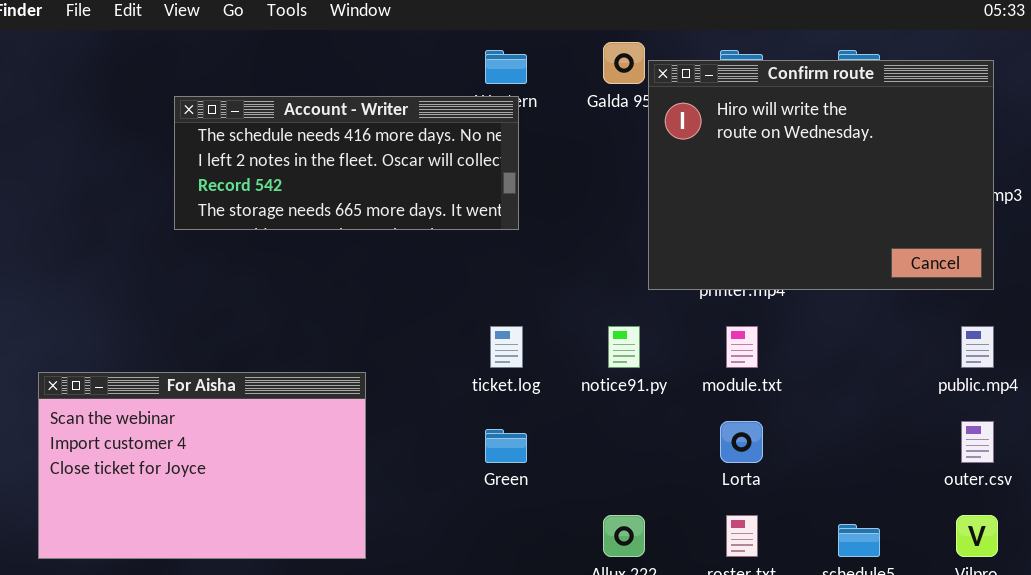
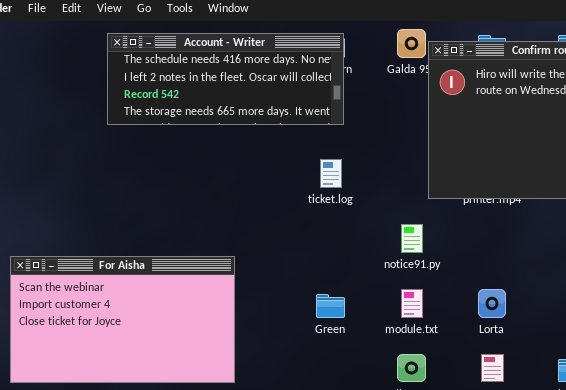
Account - Writer: [174,96,519,230] -> [107,33,344,125], moved
ticket.log: [490,326,523,368] -> [320,159,342,188], moved
module.txt: [726,326,758,368] -> [401,289,423,318], moved

